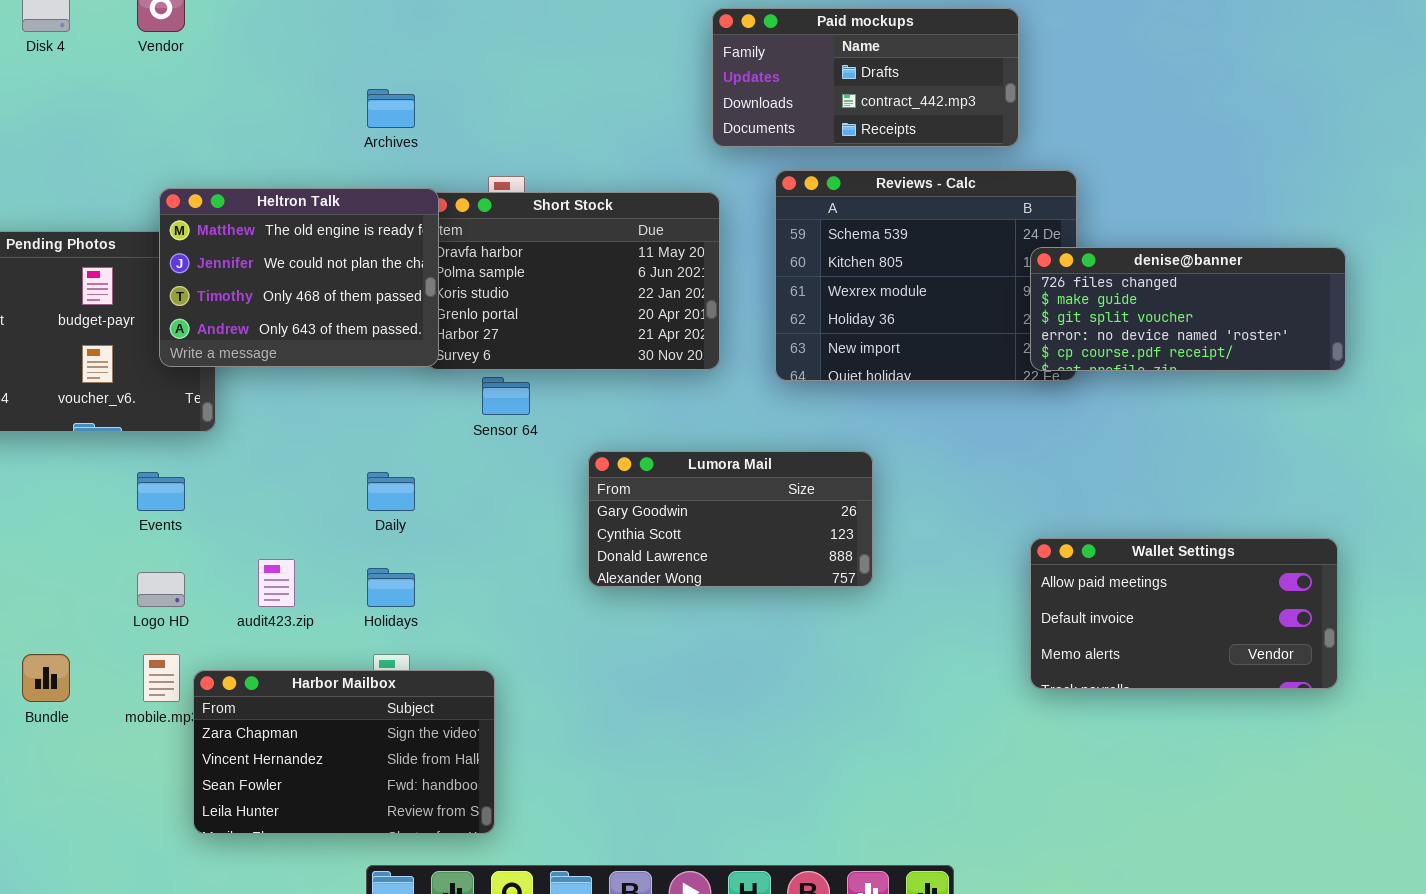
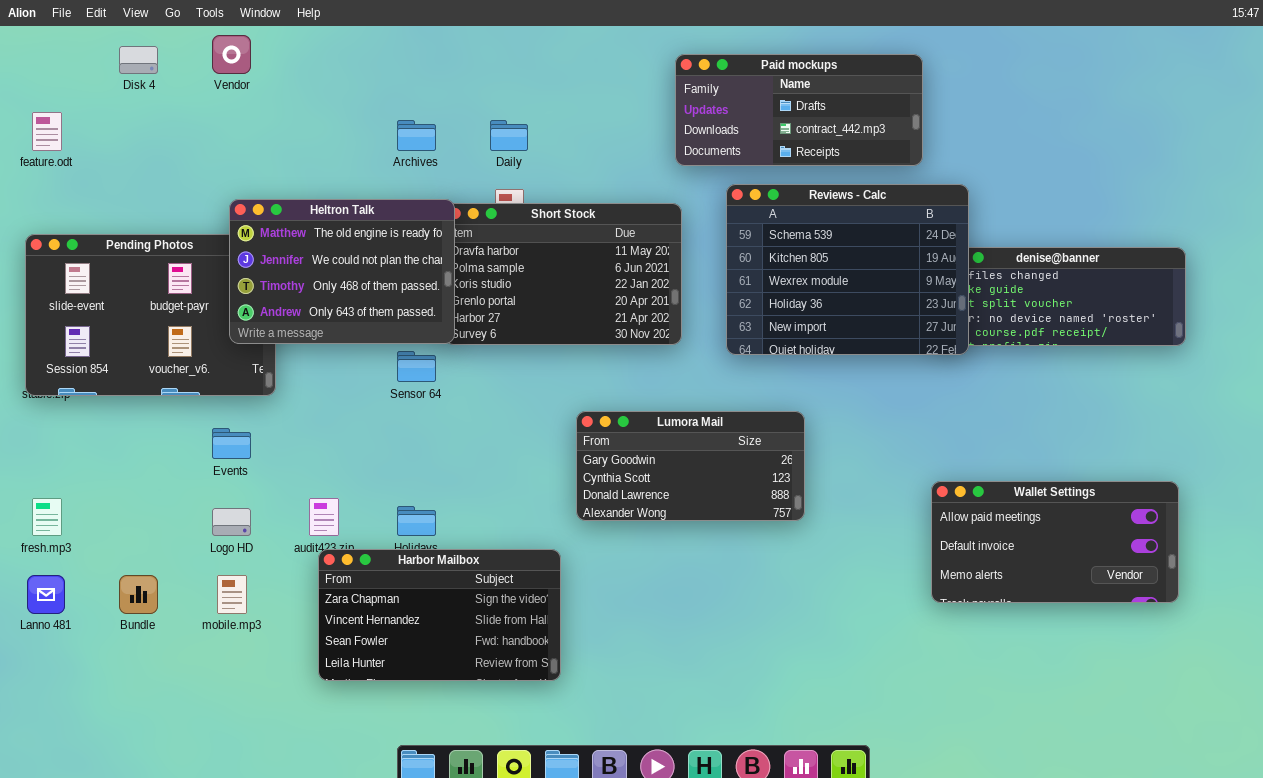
Reviews - Calc: [775,170,1077,381] -> [726,184,969,355], raised
Sensor 64: [482,377,530,415] -> [397,351,436,382], moved
Daily: [367,472,415,511] -> [490,120,528,151], moved
Harbor Mailbox: [193,670,495,834] -> [318,549,561,681], moved

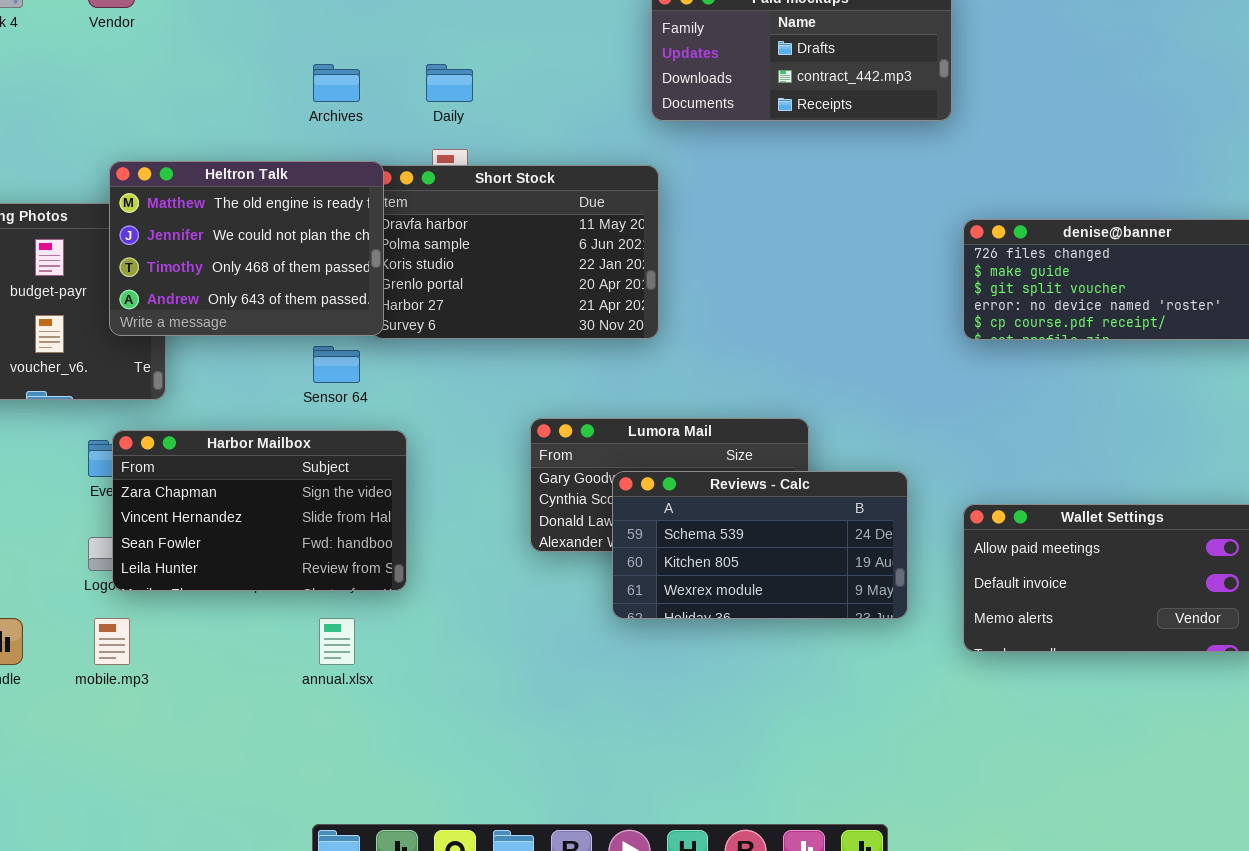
Reviews - Calc: [726,184,969,355] -> [612,471,908,619], moved, resized
Harbor Mailbox: [318,549,561,681] -> [112,430,407,591], moved

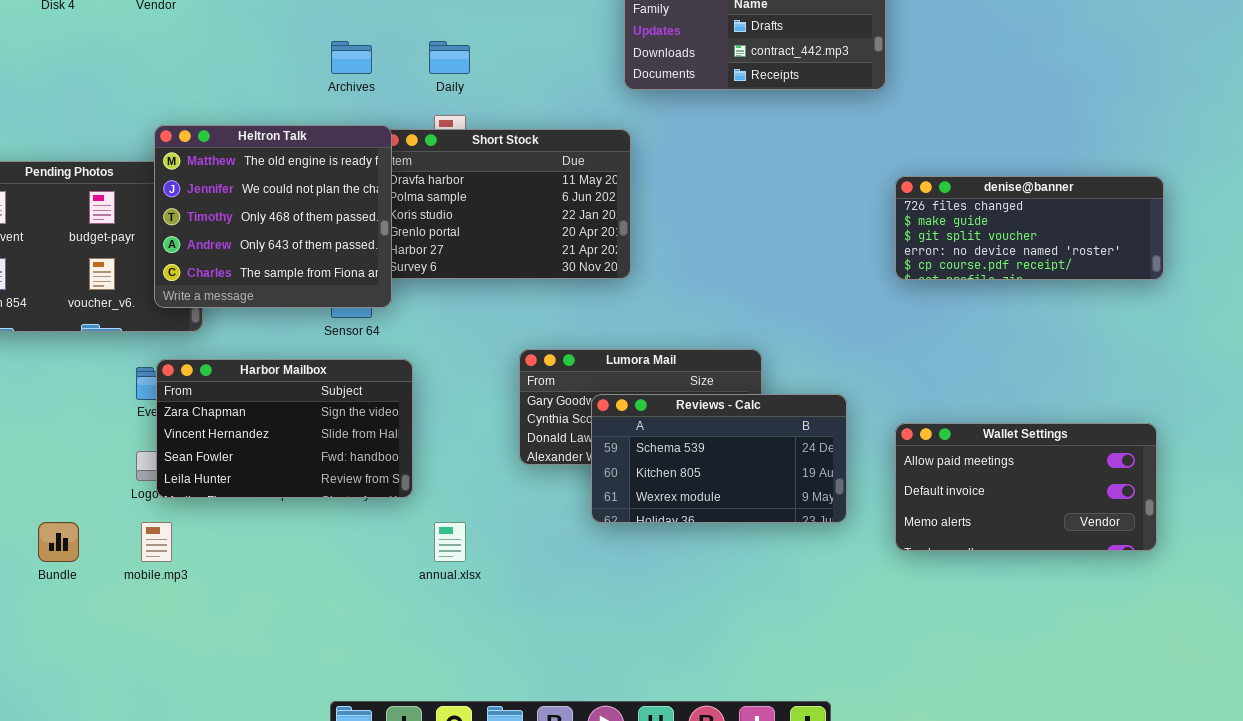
Heltron Talk: [109,161,384,336] -> [154,125,392,308], resized
annual.xlsx: [319,618,355,665] -> [434,522,466,562], moved

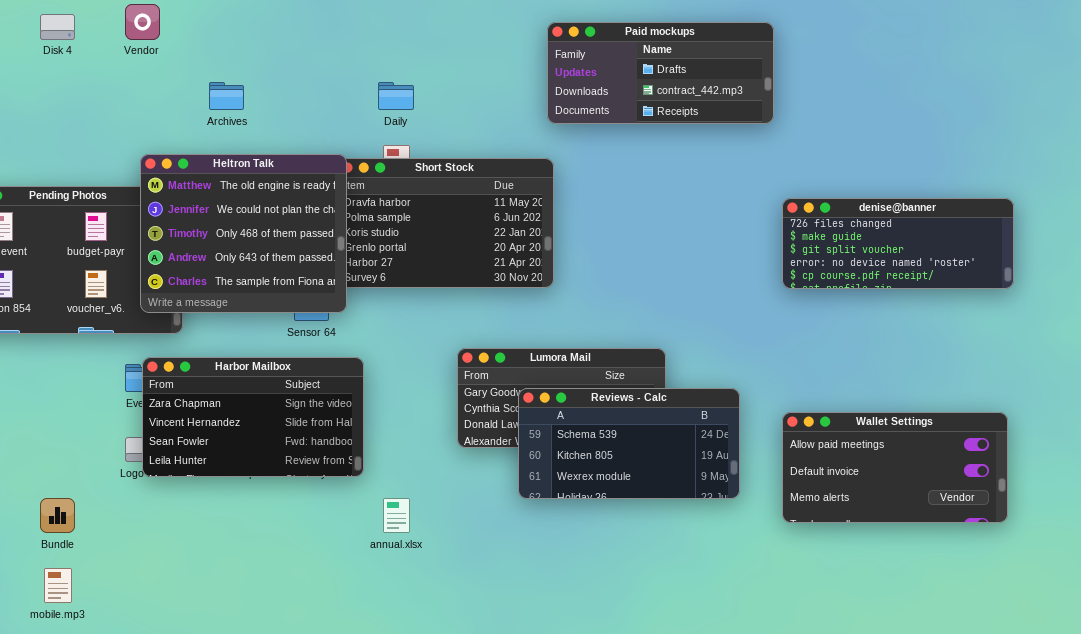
Archives: [331,41,372,74] -> [209,82,244,110], moved
mobile.mp3: [141,522,172,562] -> [44,568,72,603], moved

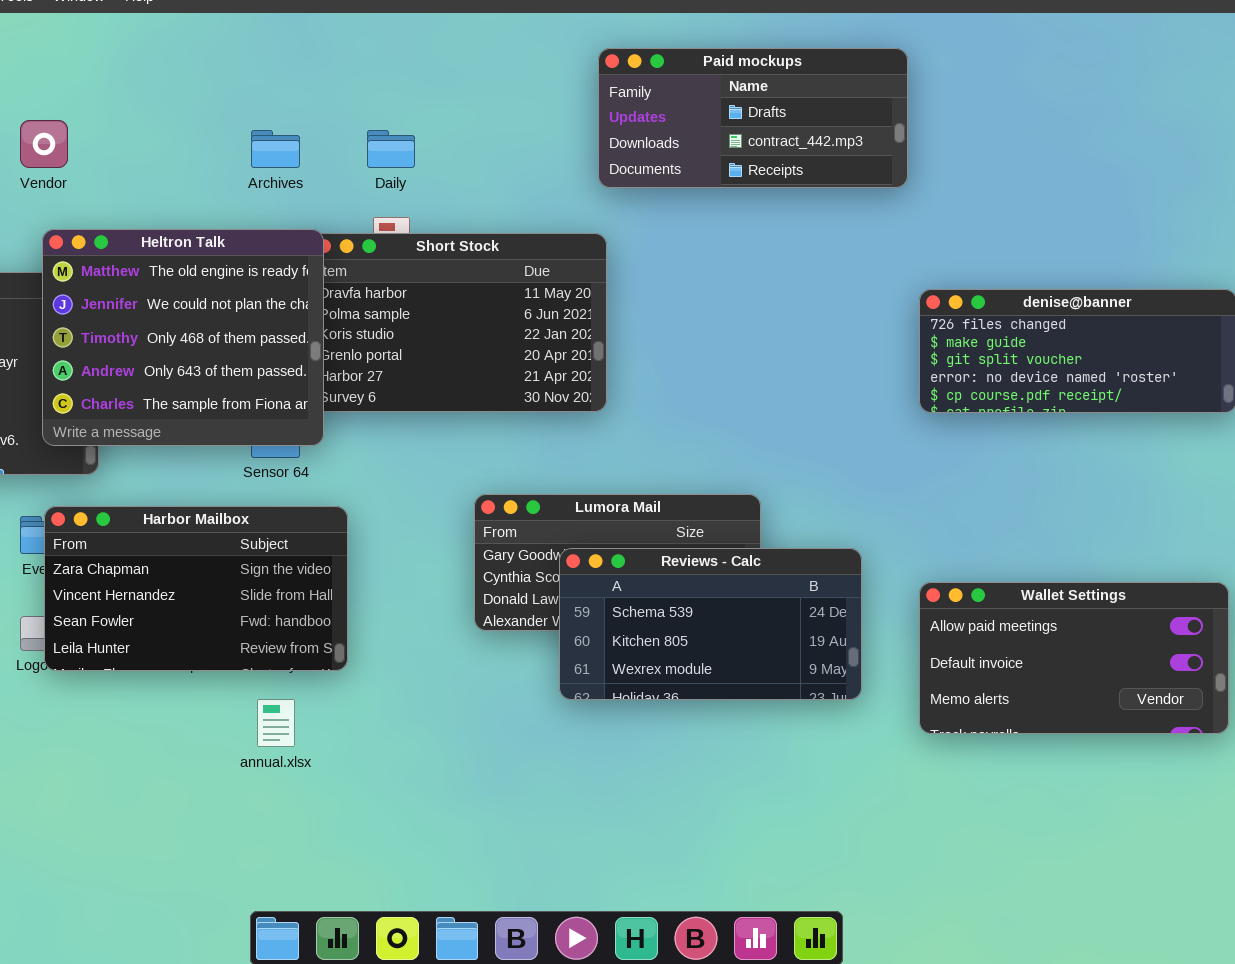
Vendor: [125,4,160,40] -> [20,120,68,168], moved
Archives: [209,82,244,110] -> [251,130,300,168], moved
annual.xlsx: [383,498,410,533] -> [257,699,295,747], moved

